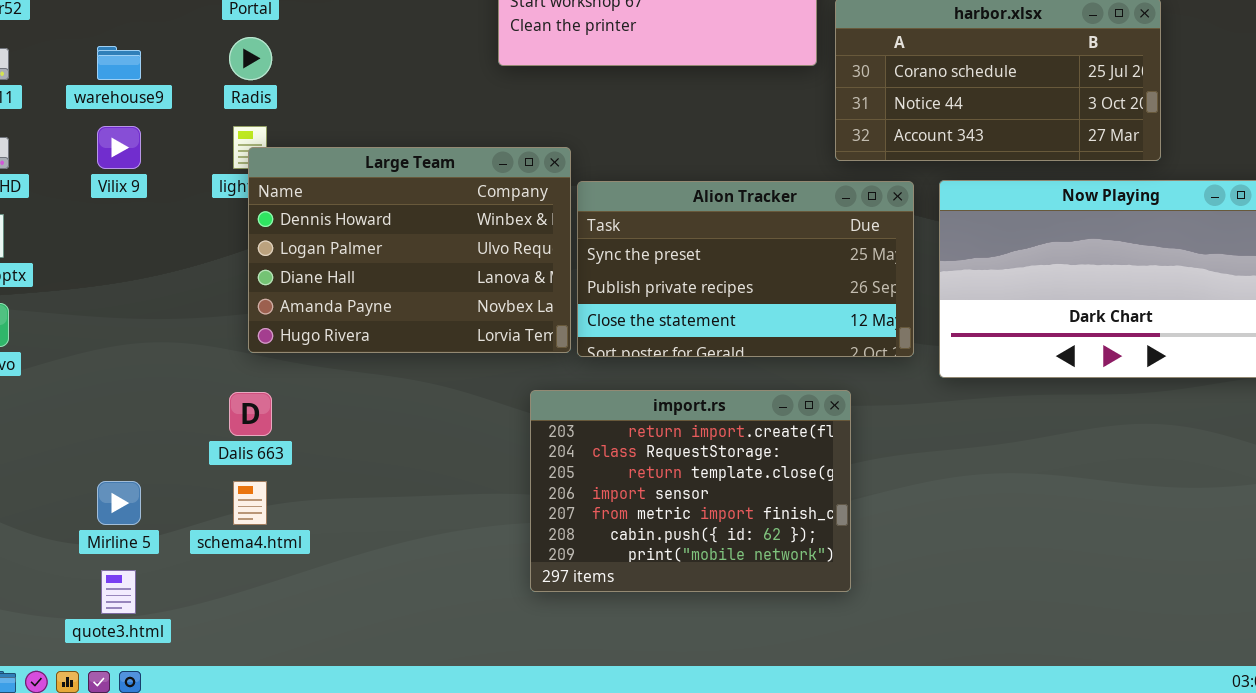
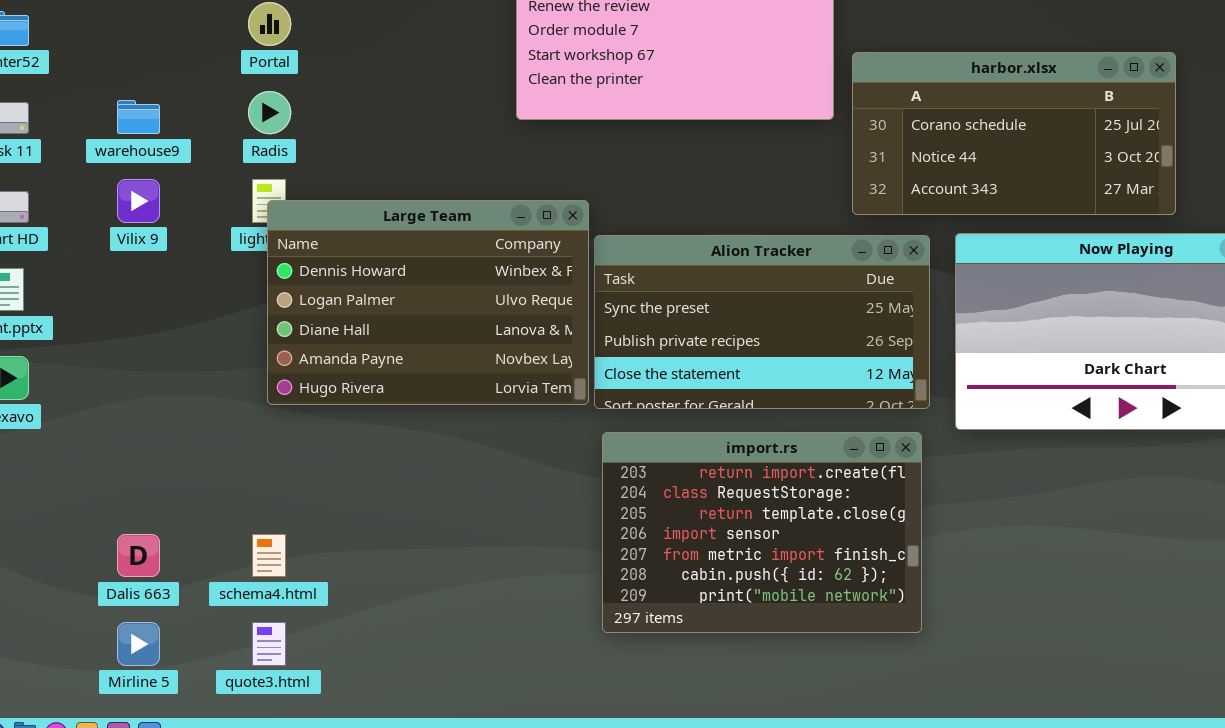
import.rs: [530,390,851,592] -> [602,432,922,633], moved
Dalis 663: [229,392,272,436] -> [117,534,160,577], moved
Mirline 5: [97,481,141,525] -> [117,622,160,666], moved
quote3.html: [101,570,136,614] -> [252,622,286,666], moved

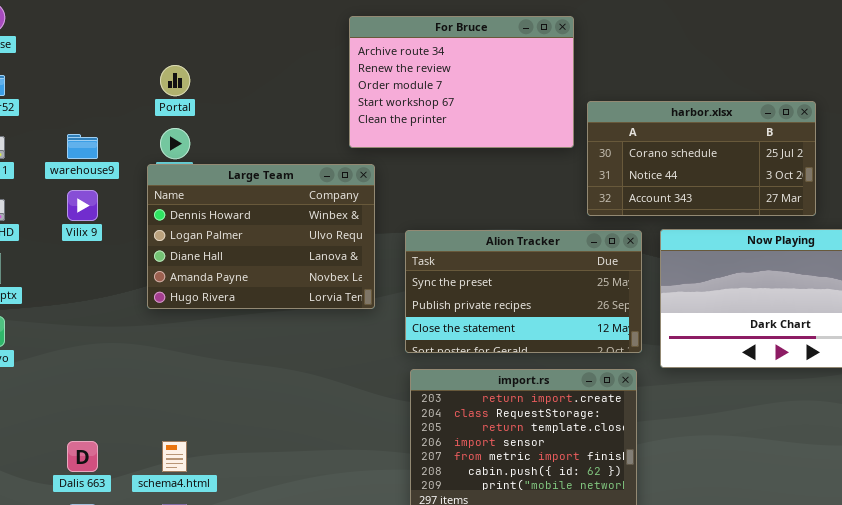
Large Team: [267,200,589,405] -> [147,164,375,309], moved

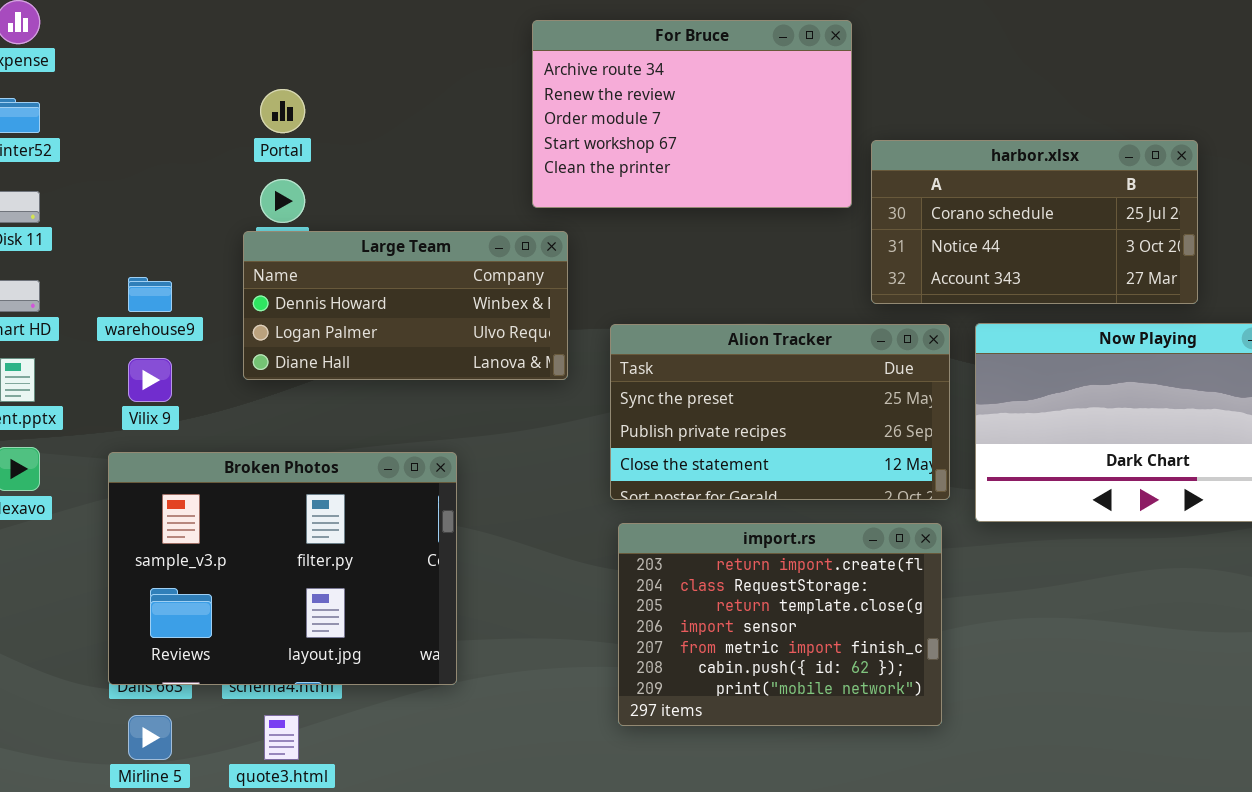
warehouse9: [67,134,98,159] -> [128,277,172,312], moved
Large Team: [147,164,375,309] -> [243,231,568,380], resized
Vilix 9: [67,190,98,221] -> [128,358,172,402], moved
Broken Photos: none -> [108,452,457,685], opened

